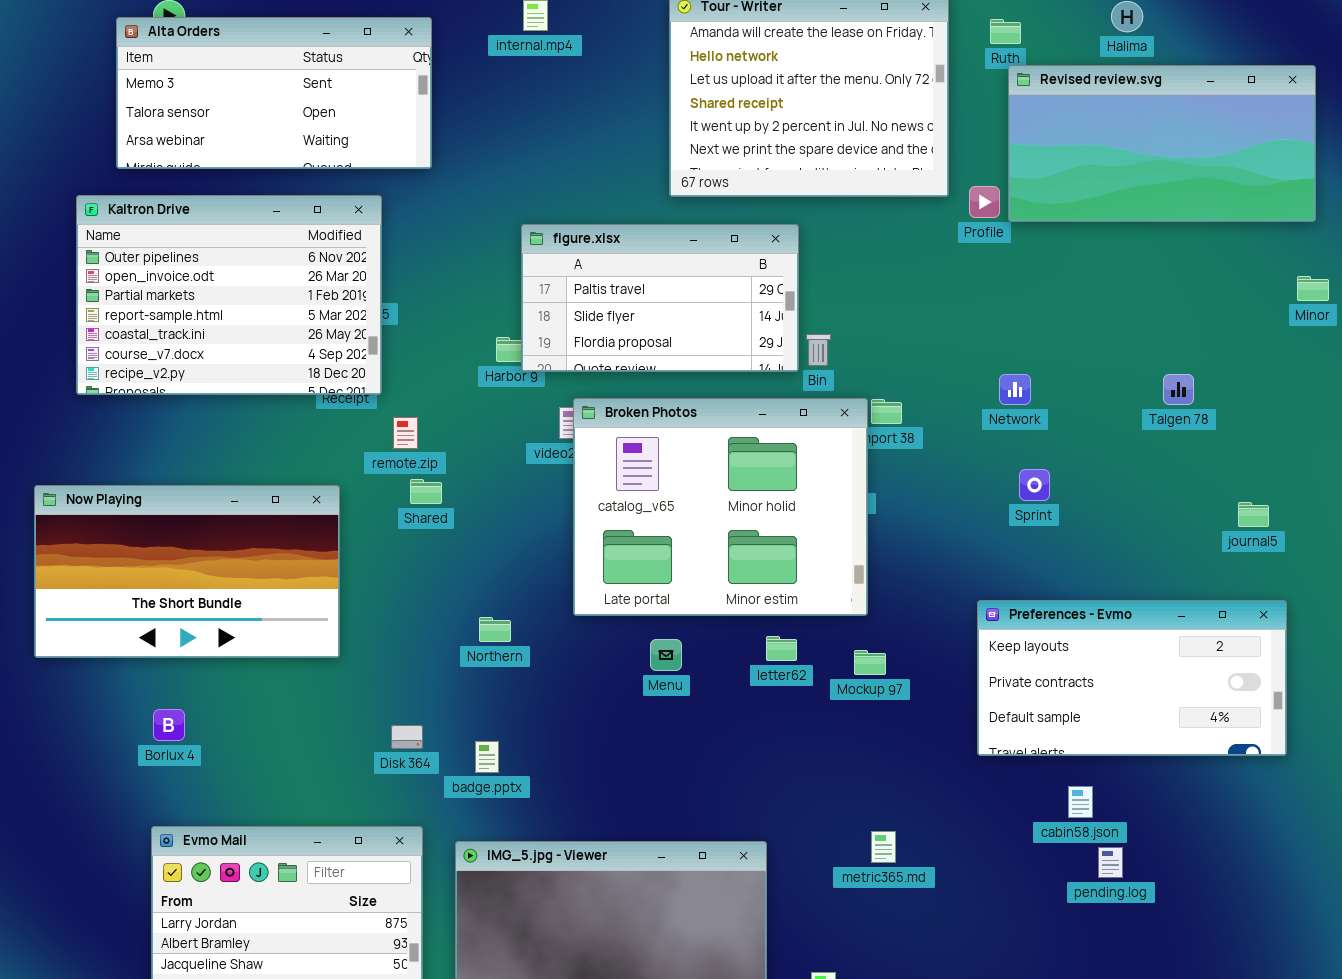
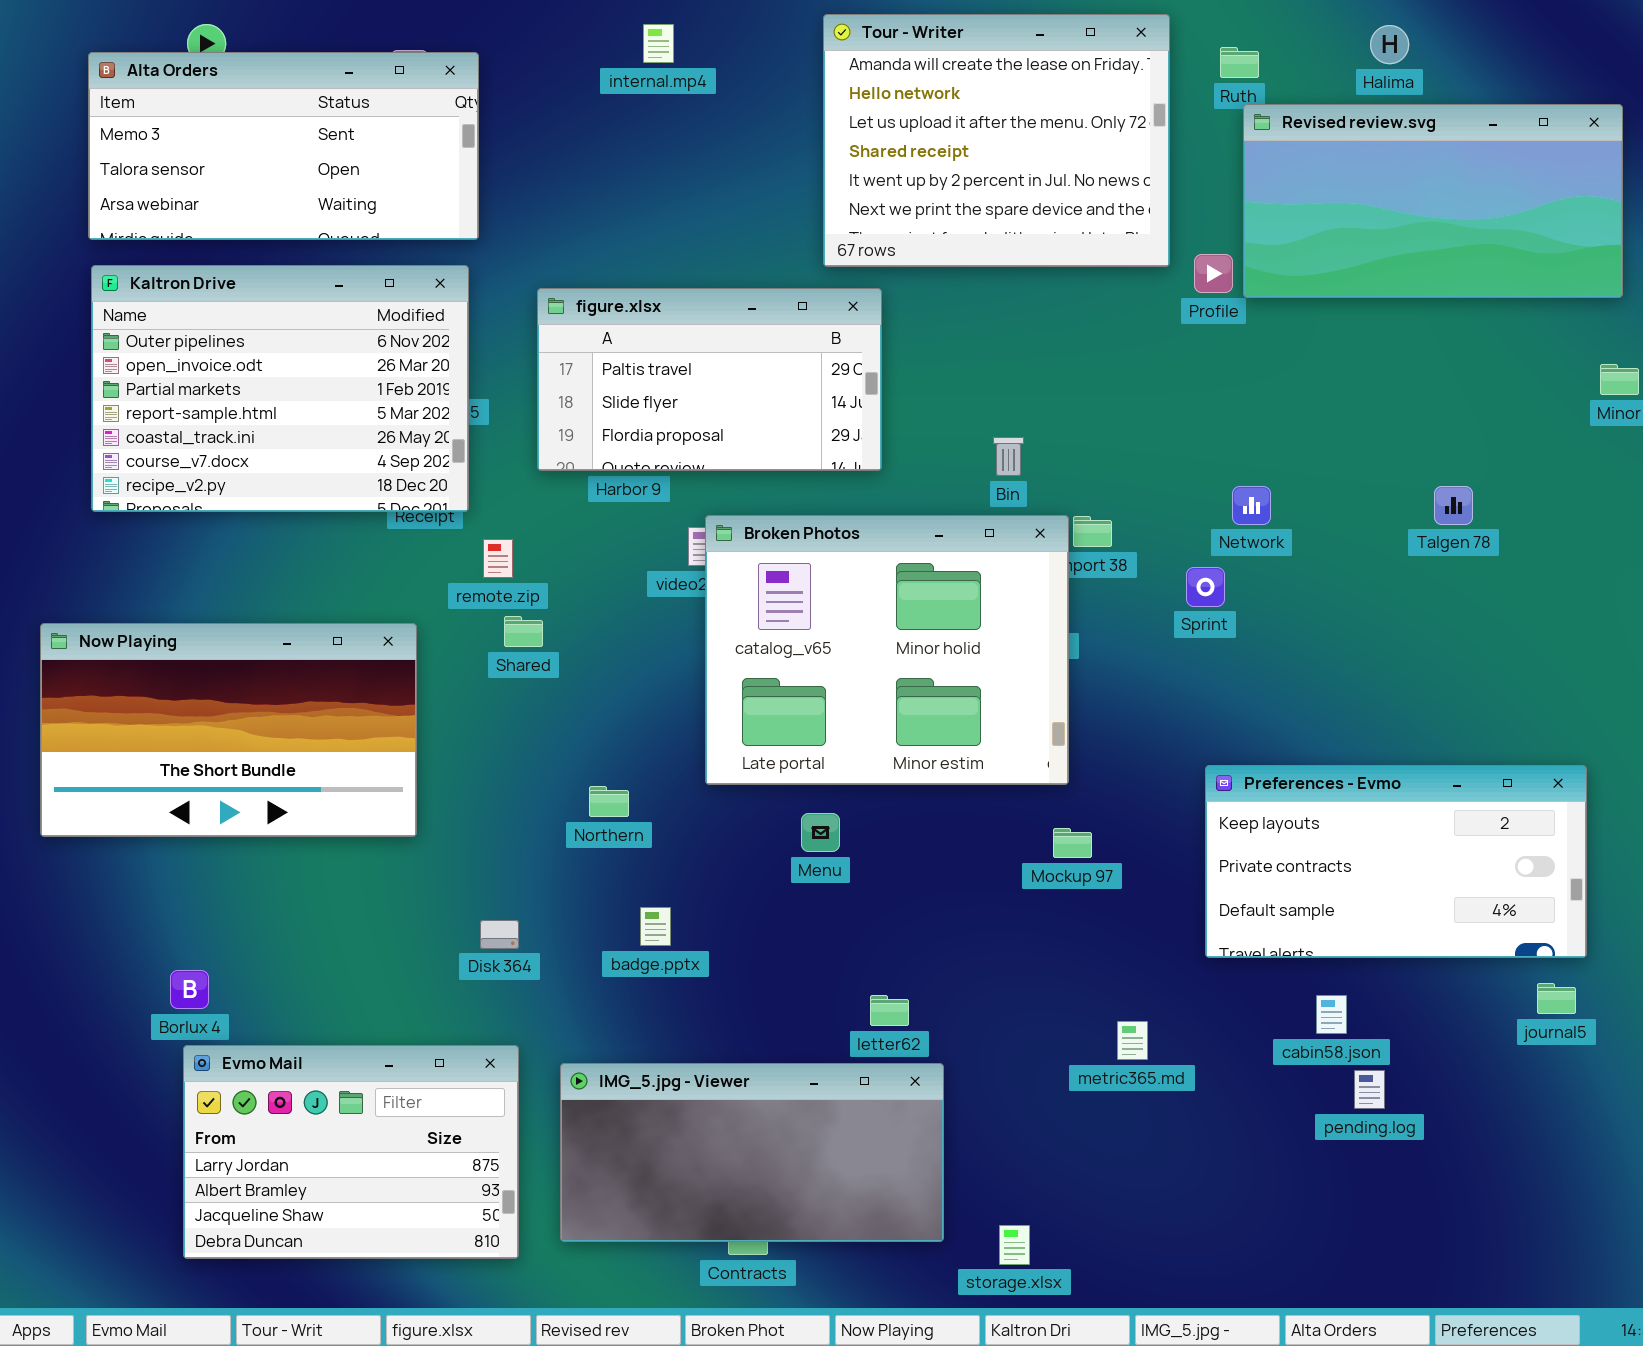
Alta Orders: [116,17,432,169] -> [88,52,479,240], moved
figure.xlsx: [521,224,799,372] -> [537,288,882,471], moved
Sprint: [1019,469,1050,501] -> [1186,567,1225,607], moved
journal5: [1238,502,1269,527] -> [1537,983,1576,1014], moved
letter62: [766,636,797,661] -> [870,995,909,1026], moved
Borlux 4: [153,709,185,741] -> [170,970,209,1009], moved
badge.pptx: [475,741,499,773] -> [640,907,671,946], moved
metric365.md: [871,831,896,863] -> [1117,1021,1148,1060], moved

